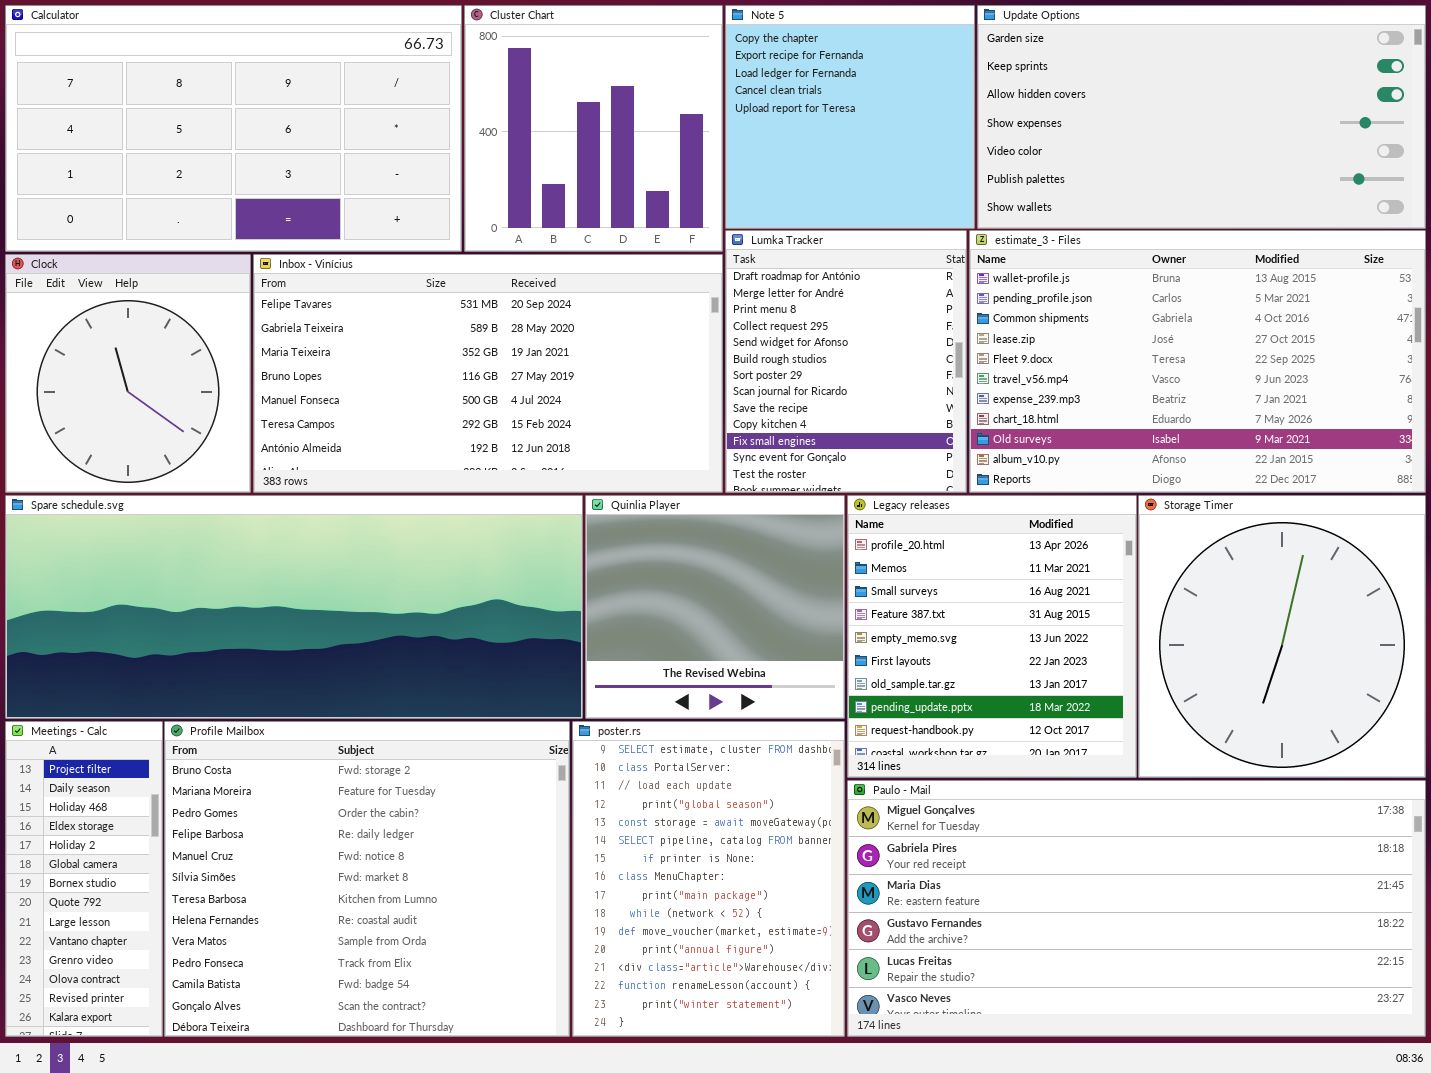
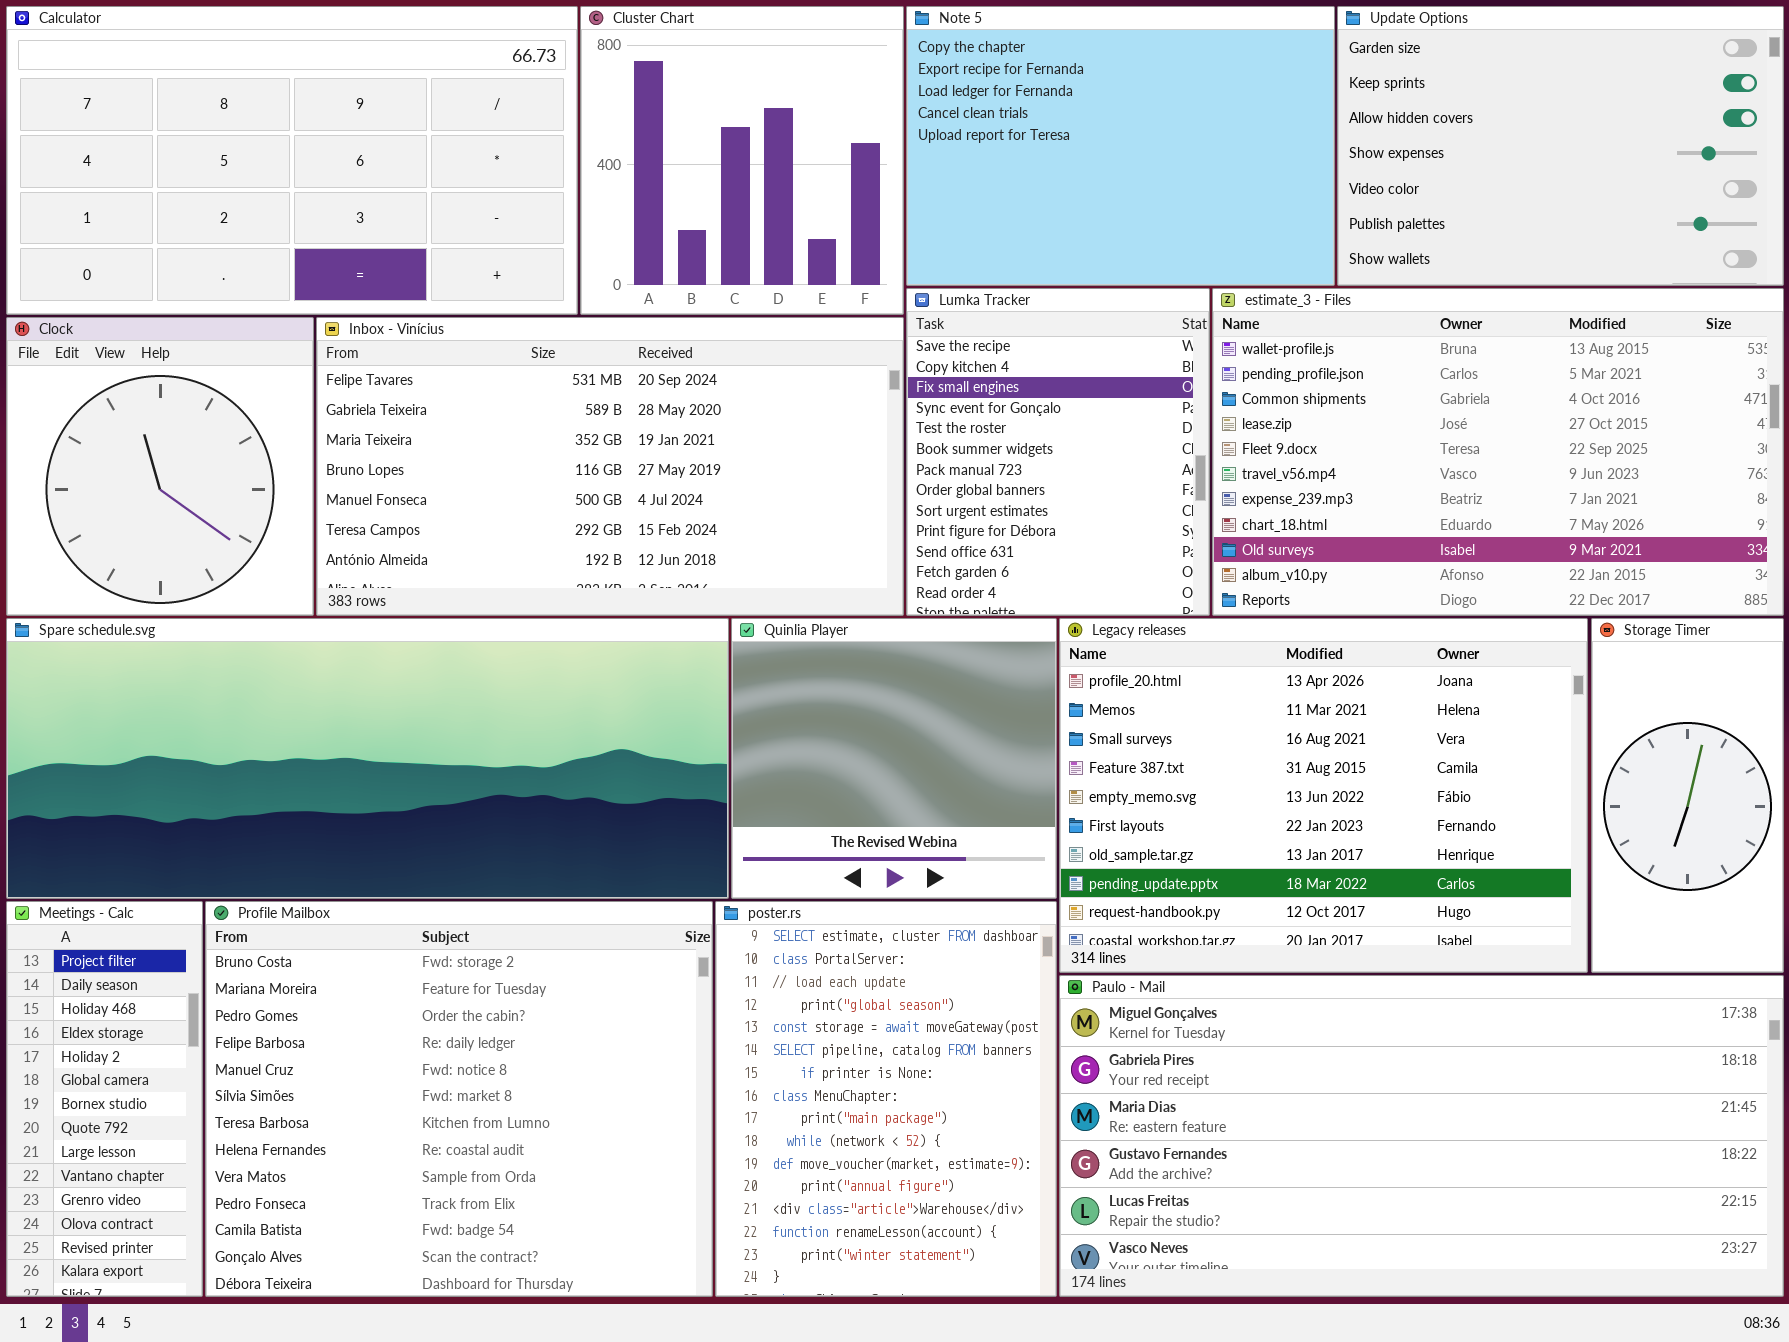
Note 5: [725,5,975,229] -> [906,6,1335,286], resized
Update Options: [977,5,1426,229] -> [1337,6,1784,286], resized
Lumka Tracker: [725,230,967,493] -> [906,288,1210,616], scrolled down 8 rows
Legacy releases: [847,495,1137,778] -> [1059,618,1588,973], resized
Storage Timer: [1138,495,1426,778] -> [1591,618,1784,973], resized

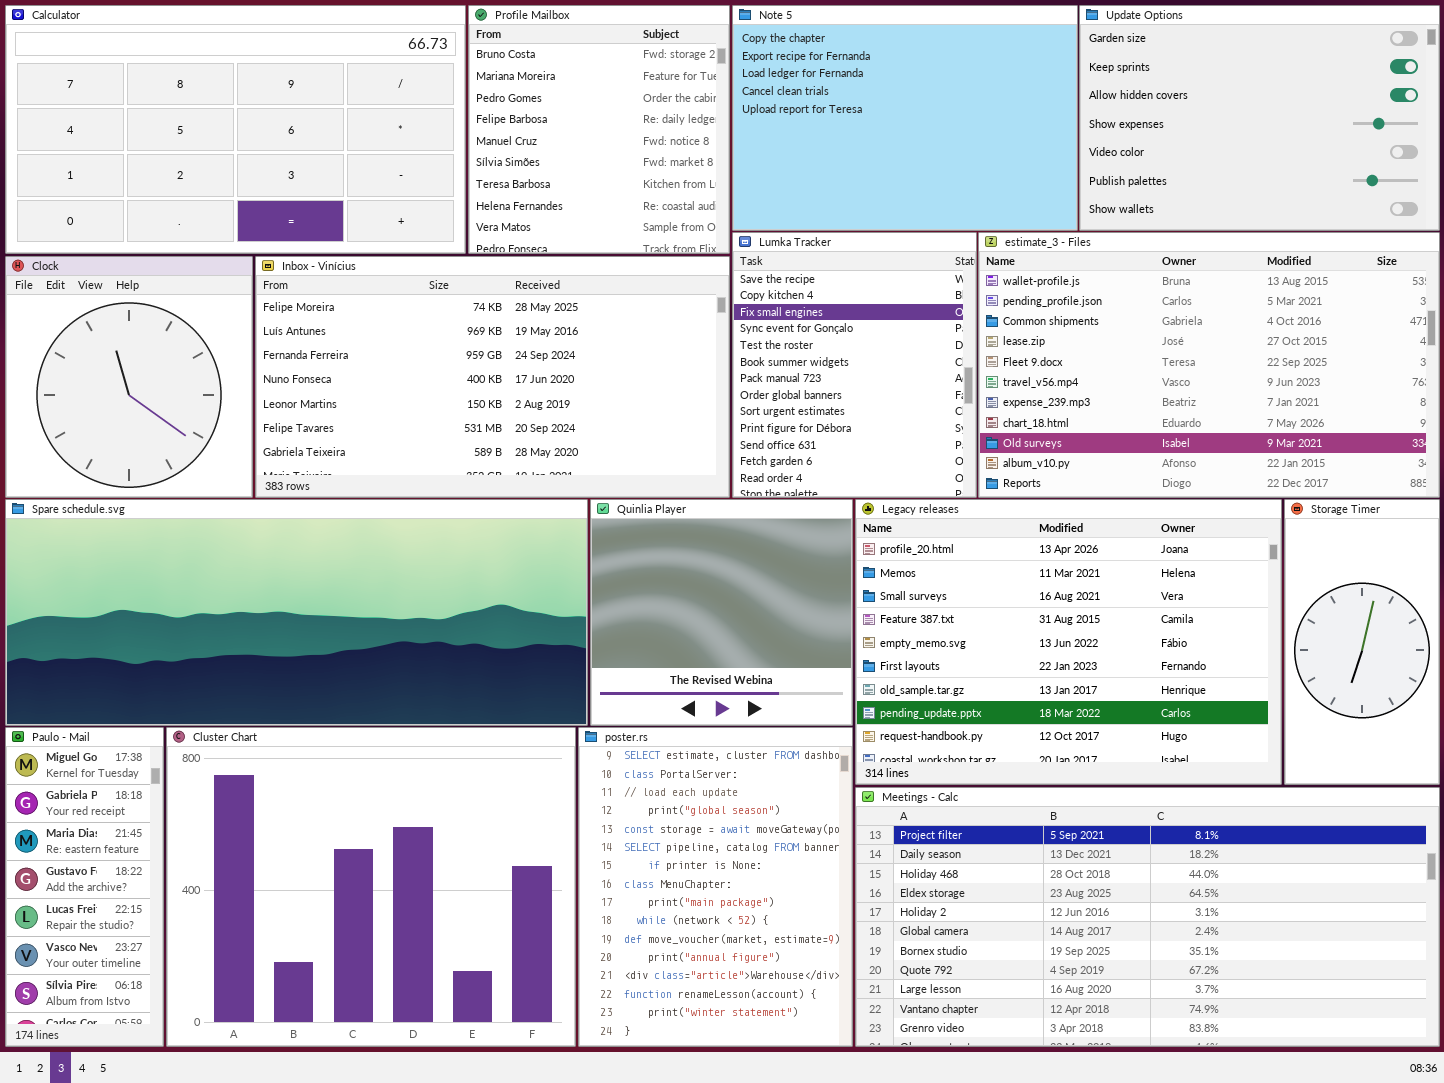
Cluster Chart: [580,6,904,315] -> [166,727,576,1047], moved, resized
Inbox - Vinícius: [316,317,904,616] -> [255,256,730,498], scrolled up 5 rows
Meetings - Calc: [6,901,203,1297] -> [855,787,1440,1047], moved, resized
Profile Mailbox: [205,901,713,1297] -> [468,5,730,254], moved, resized
Paulo - Mail: [1059,975,1784,1297] -> [5,727,164,1047], moved, resized

